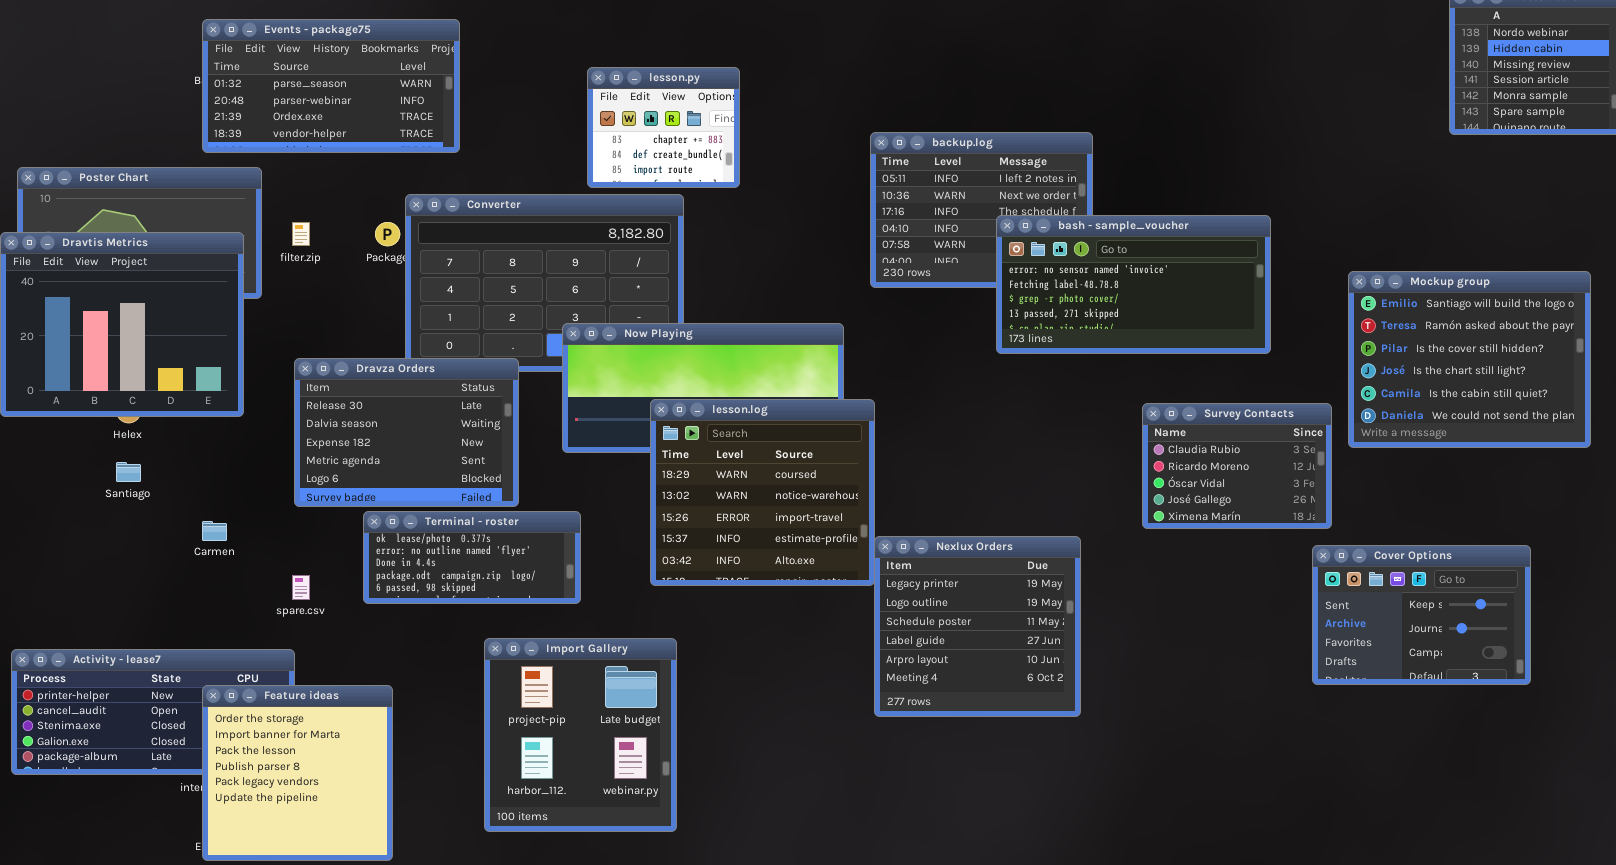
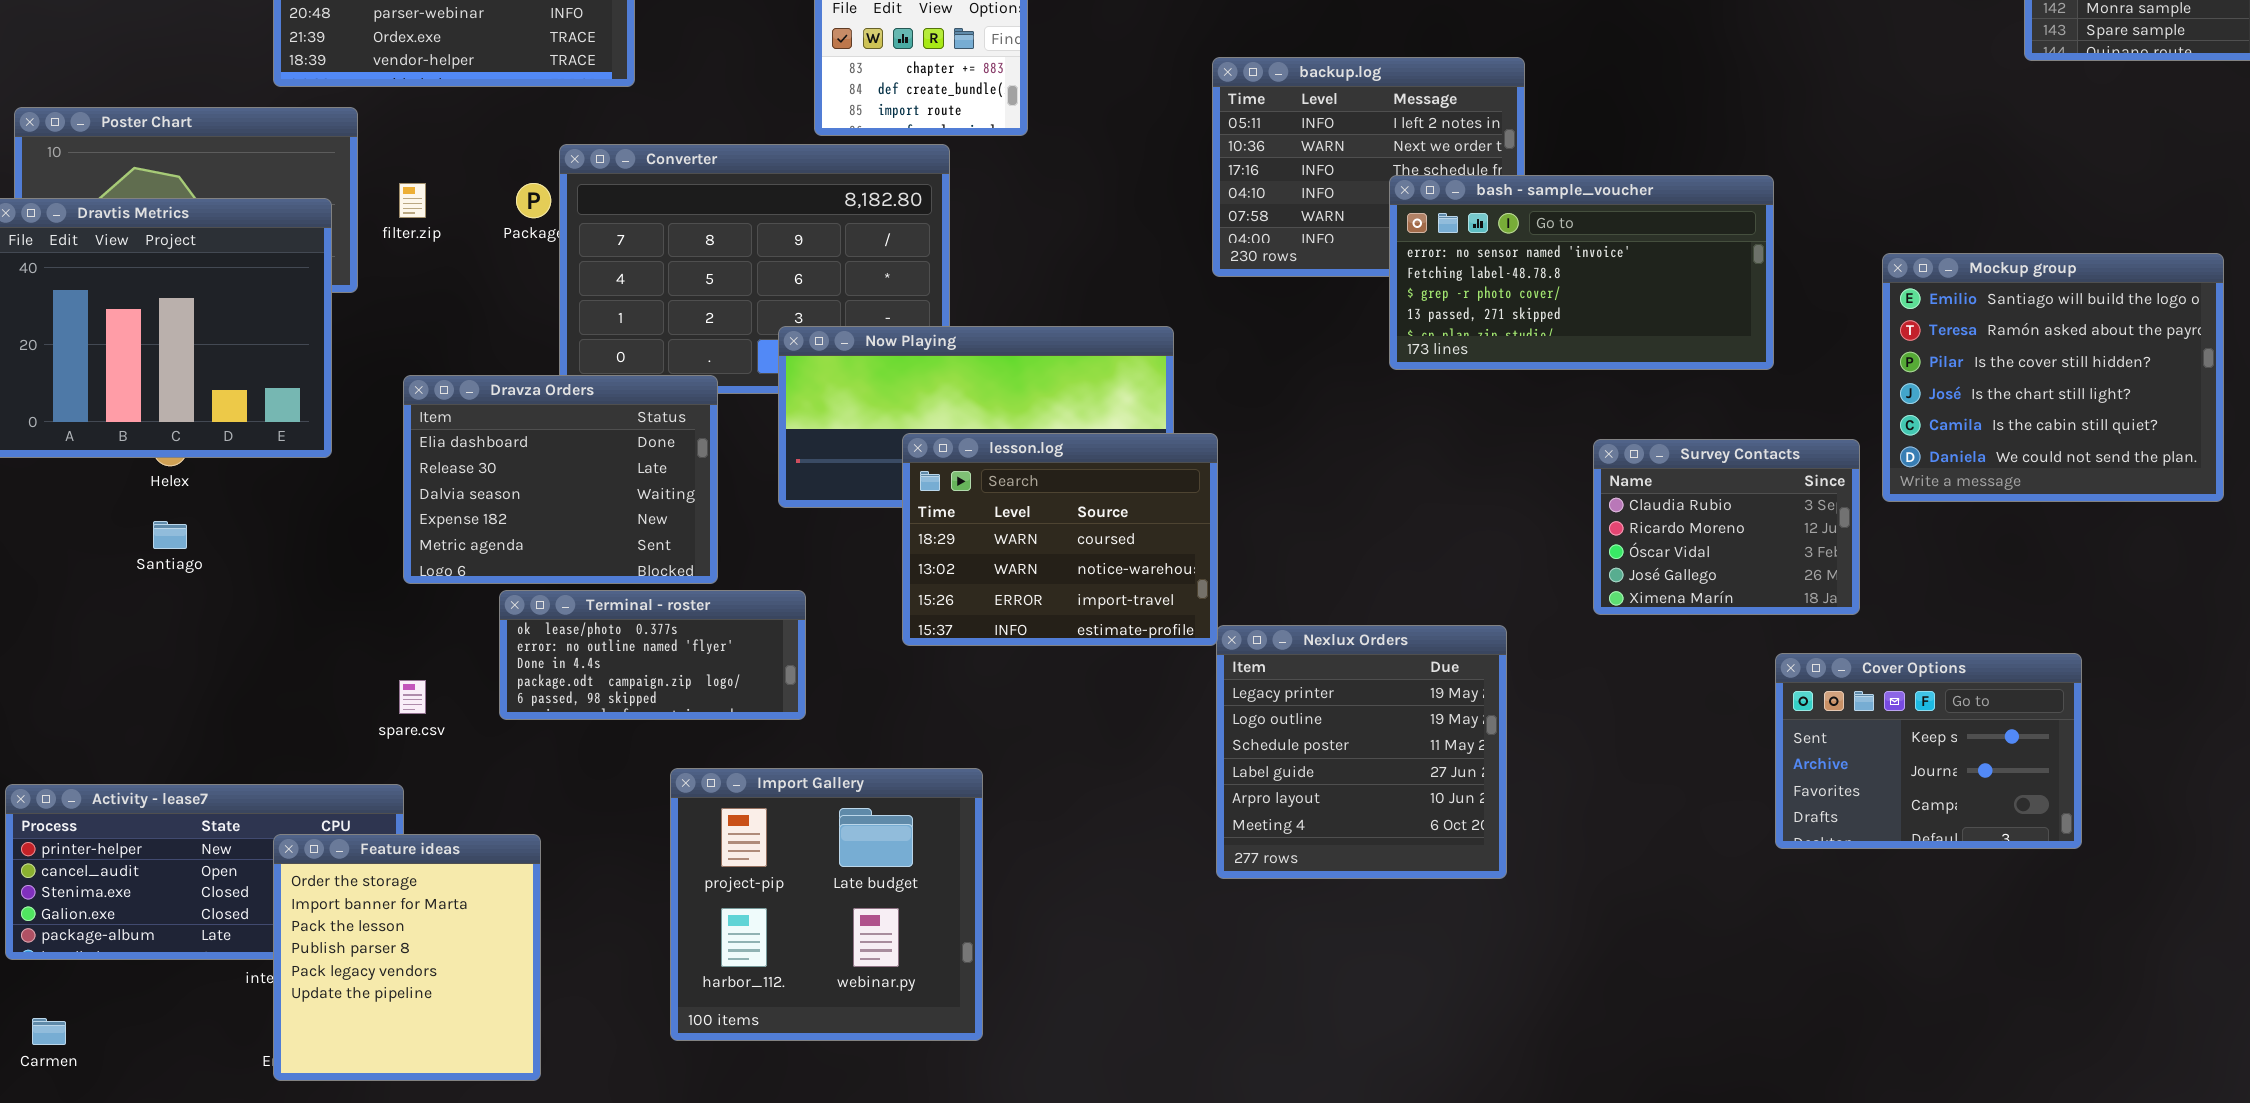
Dravza Orders: [294,358,519,507] -> [403,375,718,584], scrolled up 1 row
lesson.log: [650,399,875,586] -> [902,433,1218,646], resized
Carmen: [202,521,227,541] -> [32,1018,66,1045], moved
Cover Options: [1312,545,1531,685] -> [1775,653,2082,849], moved
Import Gallery: [484,638,677,832] -> [670,768,983,1041], resized

